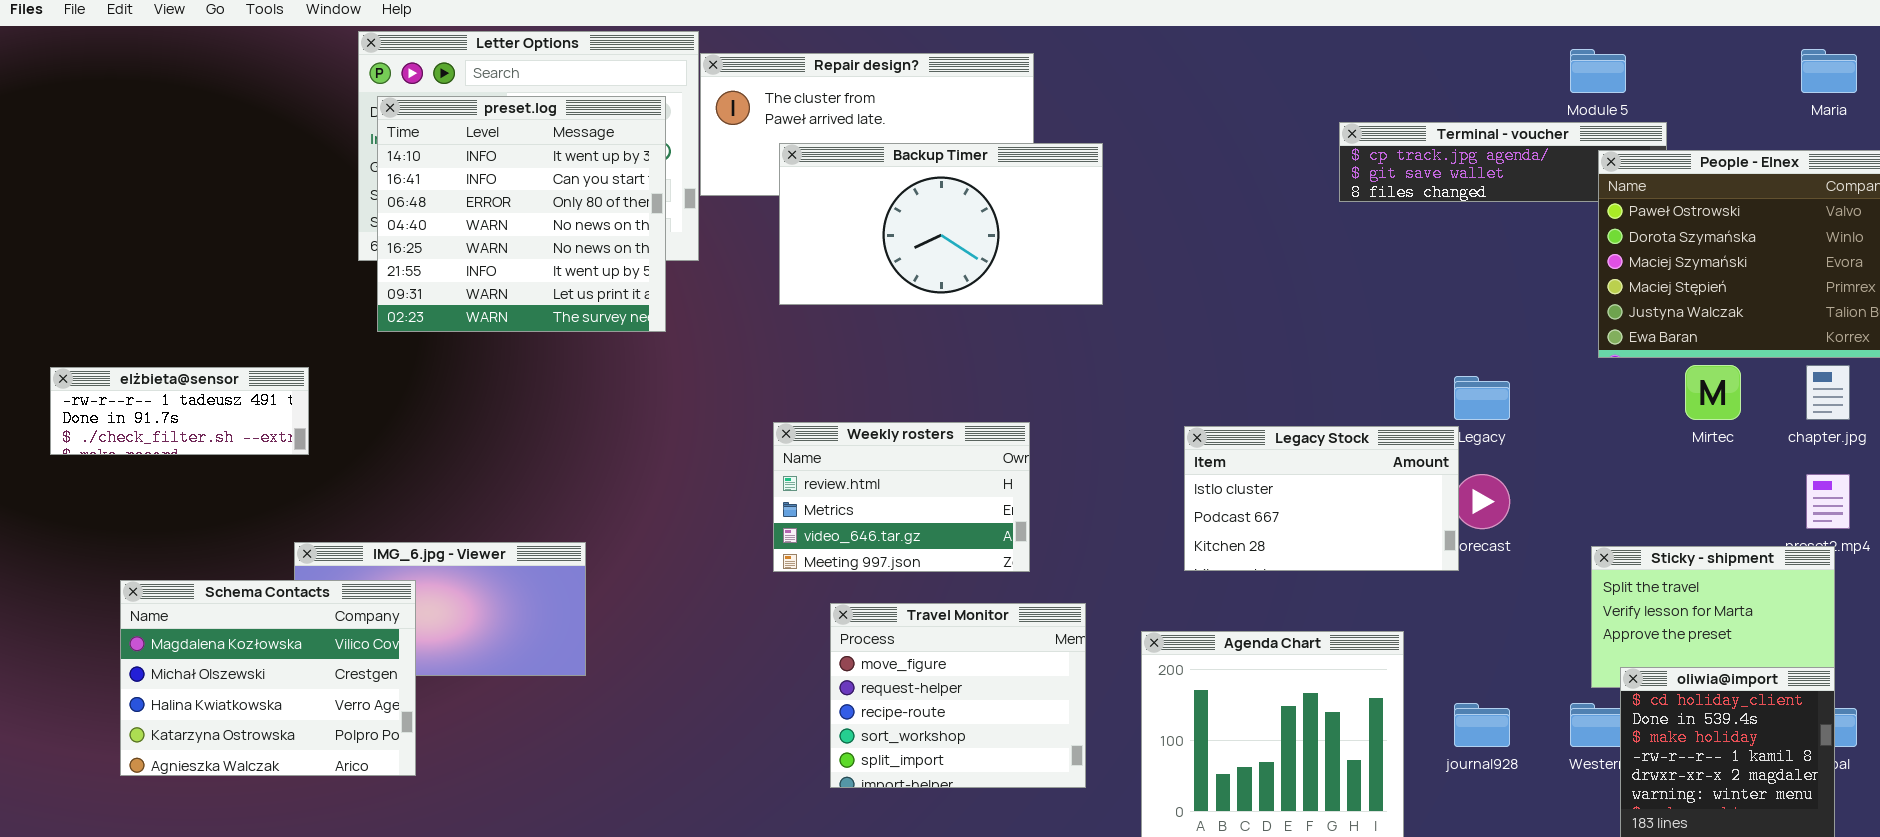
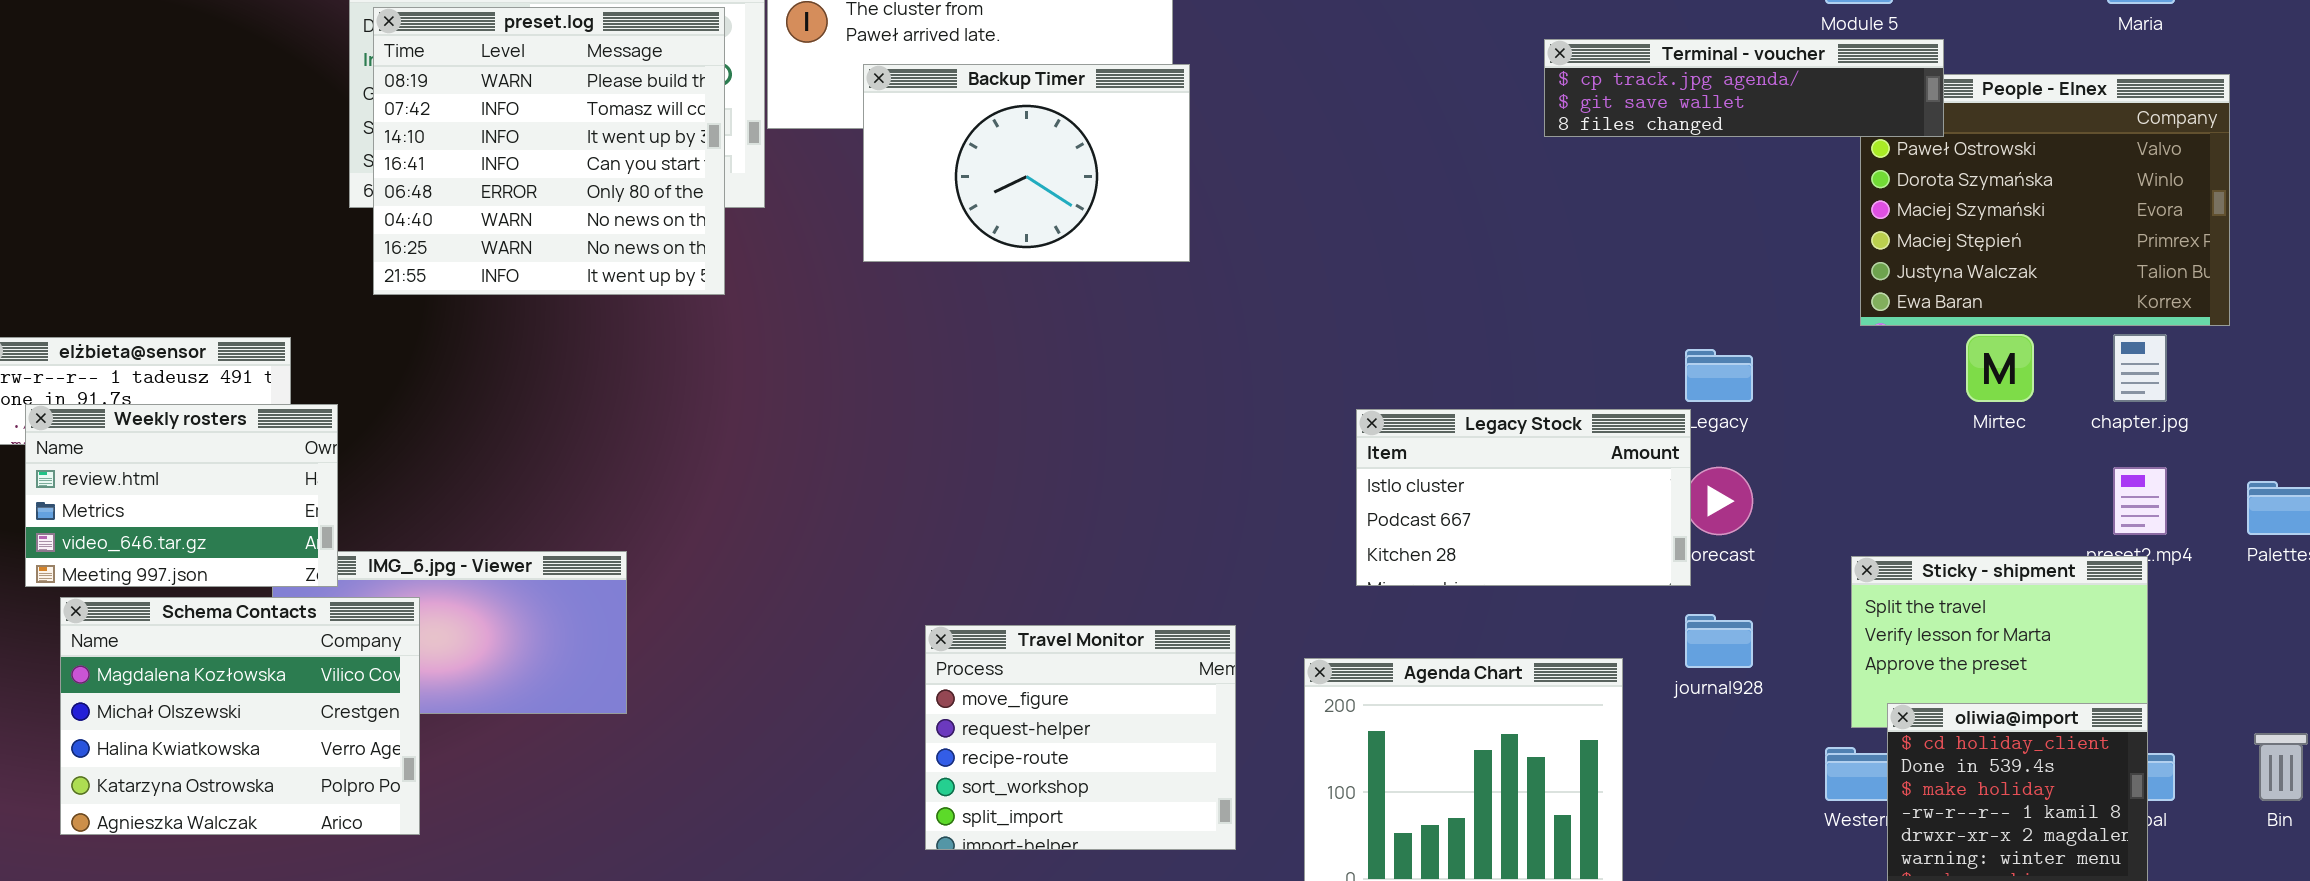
preset.log: [377,96,666,332] -> [373,7,725,295], scrolled up 2 rows
Terminal - voucher: [1339,122,1667,202] -> [1544,39,1944,137], raised
Backup Timer: [779,143,1103,305] -> [863,64,1190,262], resized
Weekly rosters: [773,422,1030,572] -> [25,404,338,587], moved
journal928: [1454,703,1510,747] -> [1685,614,1753,668], moved

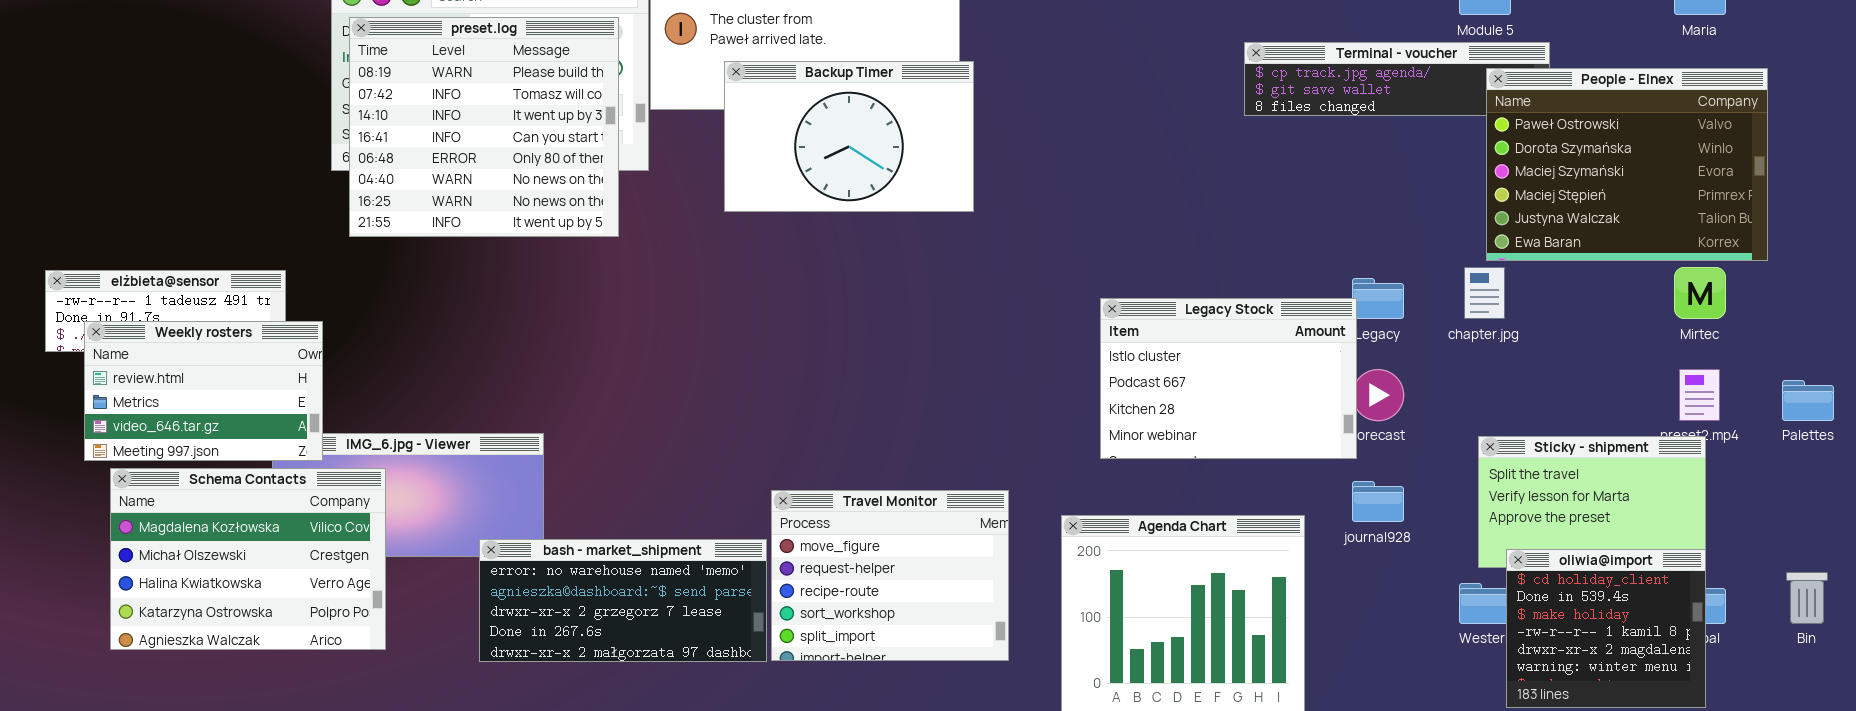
People - Elnex: [1860,74,2230,326] -> [1486,68,1768,261], raised
Mirtec: [1966,334,2034,402] -> [1674,267,1726,319], moved
chapter.jpg: [2113,334,2167,402] -> [1464,267,1505,319], moved
Legacy Stock: [1356,409,1691,586] -> [1100,298,1357,459], resized
bash - market_shipment: none -> [479,539,767,662], opened

